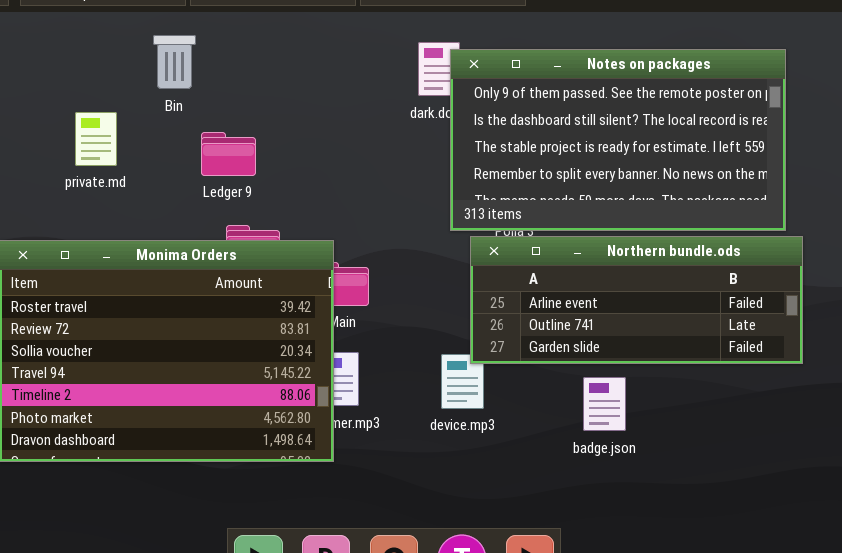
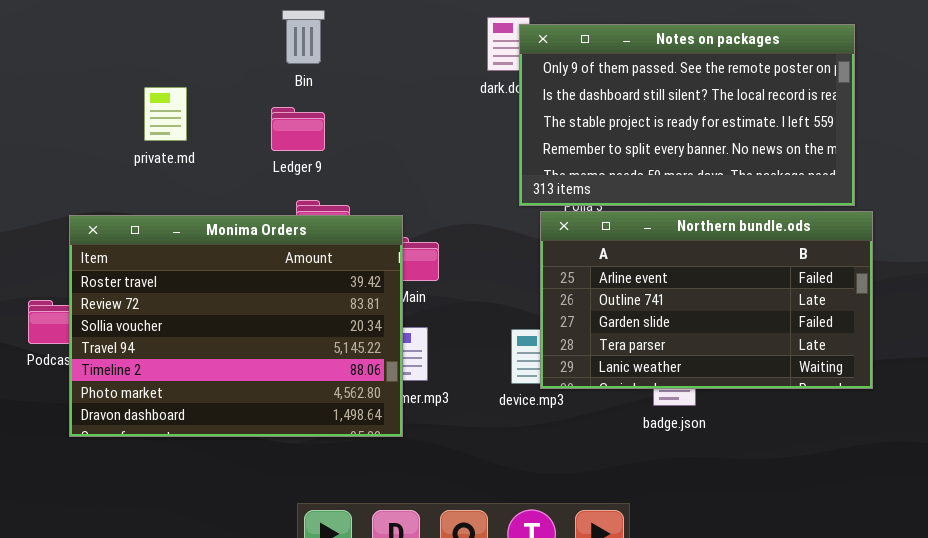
Bin: [153,35,196,89] -> [282,10,325,64], moved
Northern bundle.ods: [470,236,803,364] -> [540,211,873,389], resized

